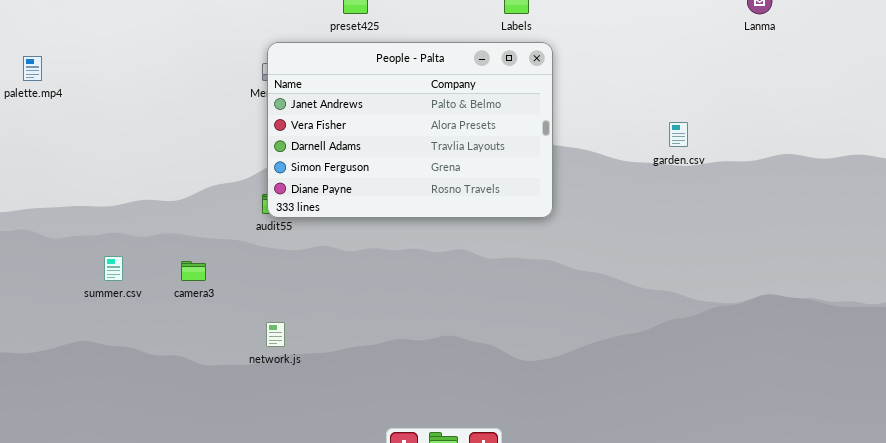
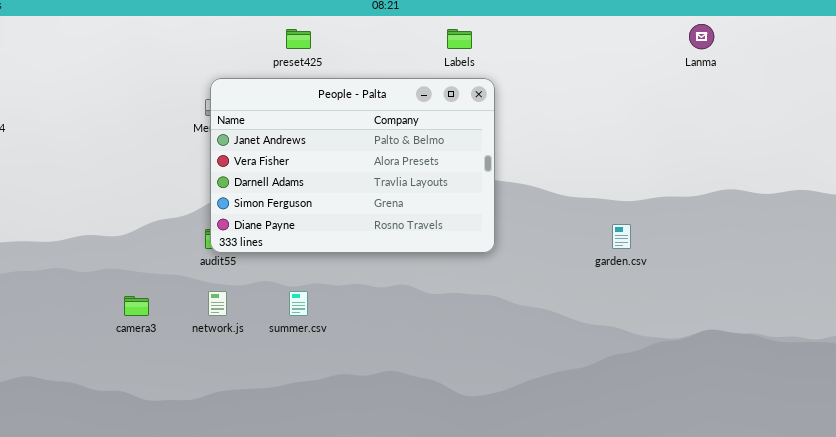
garden.csv: [669,122,688,147] -> [612,224,631,249], moved
summer.csv: [104,256,123,281] -> [289,291,308,316], moved
network.js: [266,322,285,347] -> [208,291,227,316], moved

